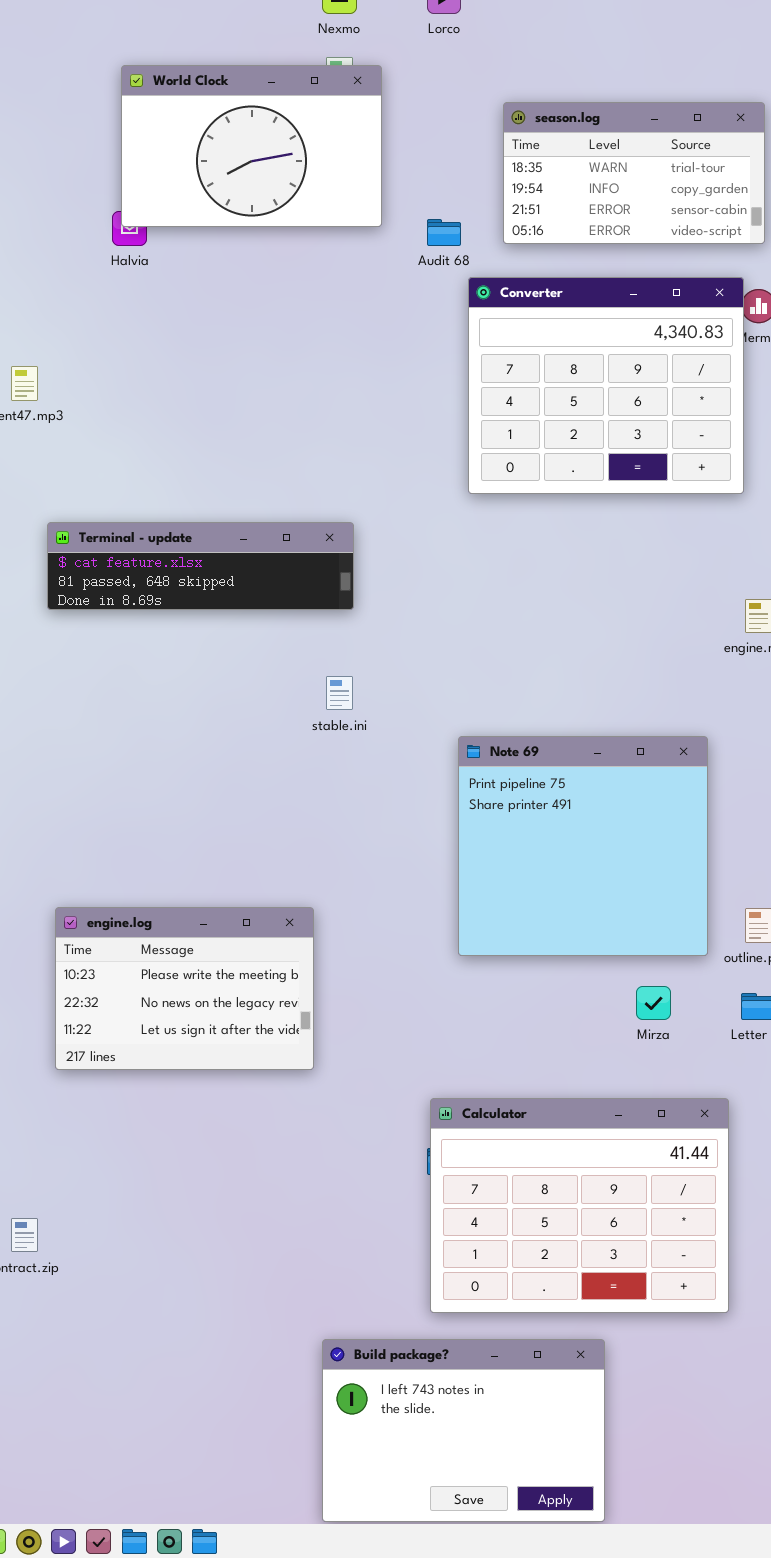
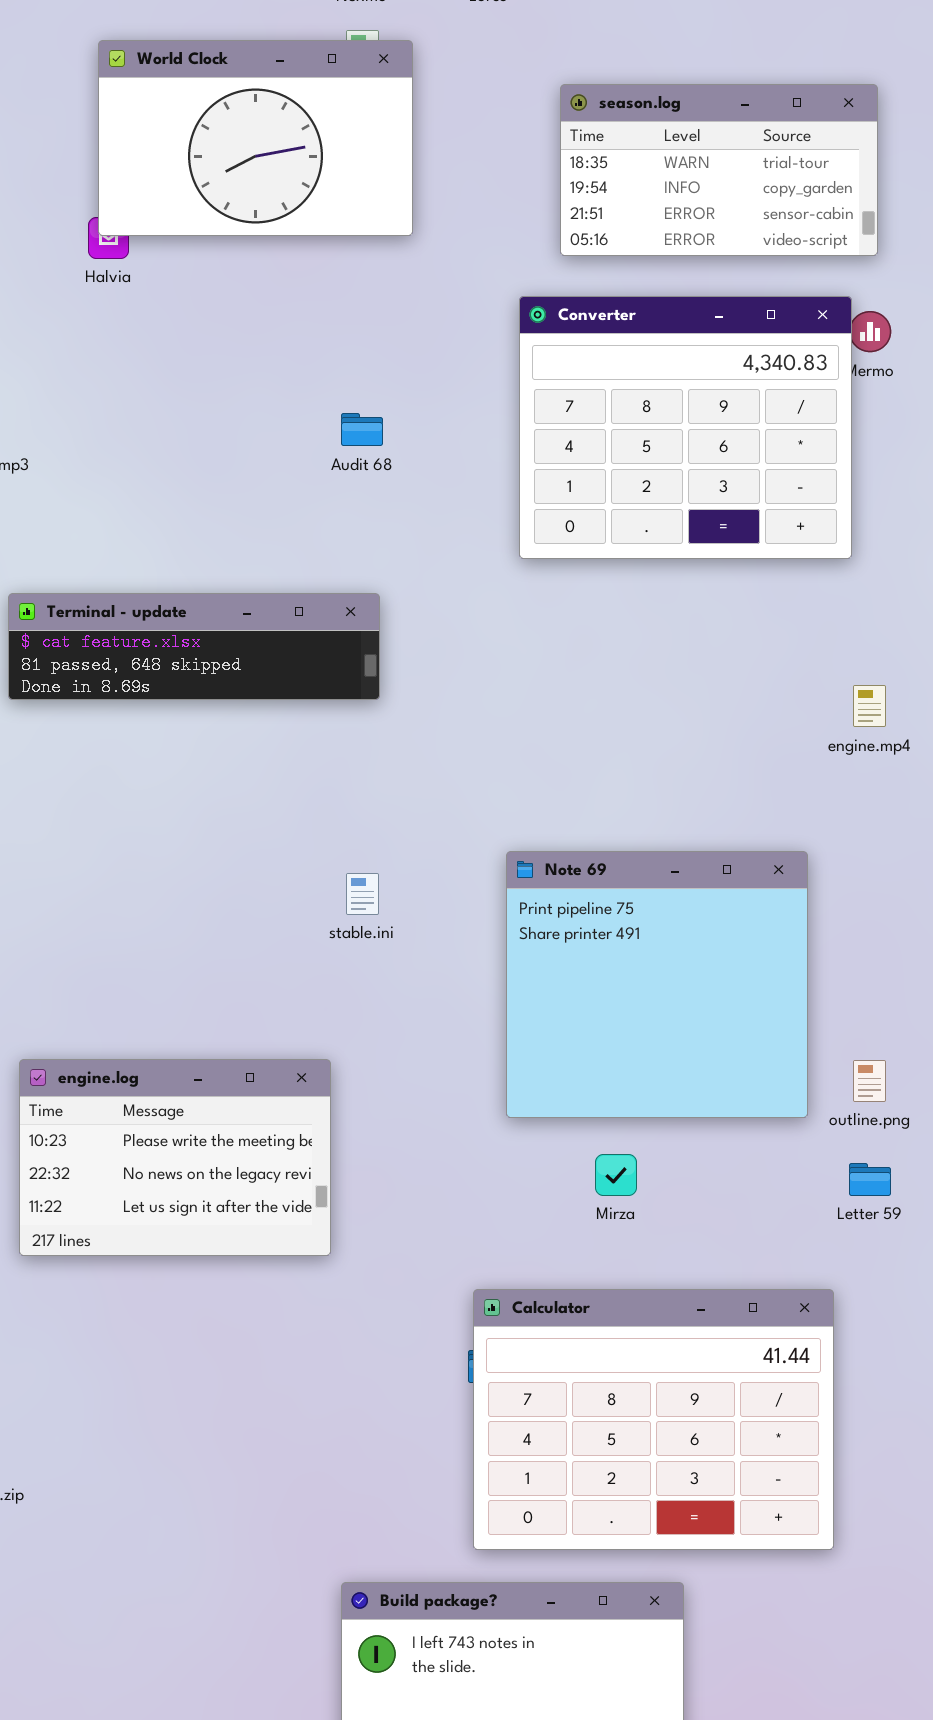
Audit 68: [427,219,461,246] -> [341,413,383,446], moved
stable.ini: [326,676,353,710] -> [346,873,379,915], moved
Mirza: [636,986,671,1020] -> [595,1154,637,1196], moved

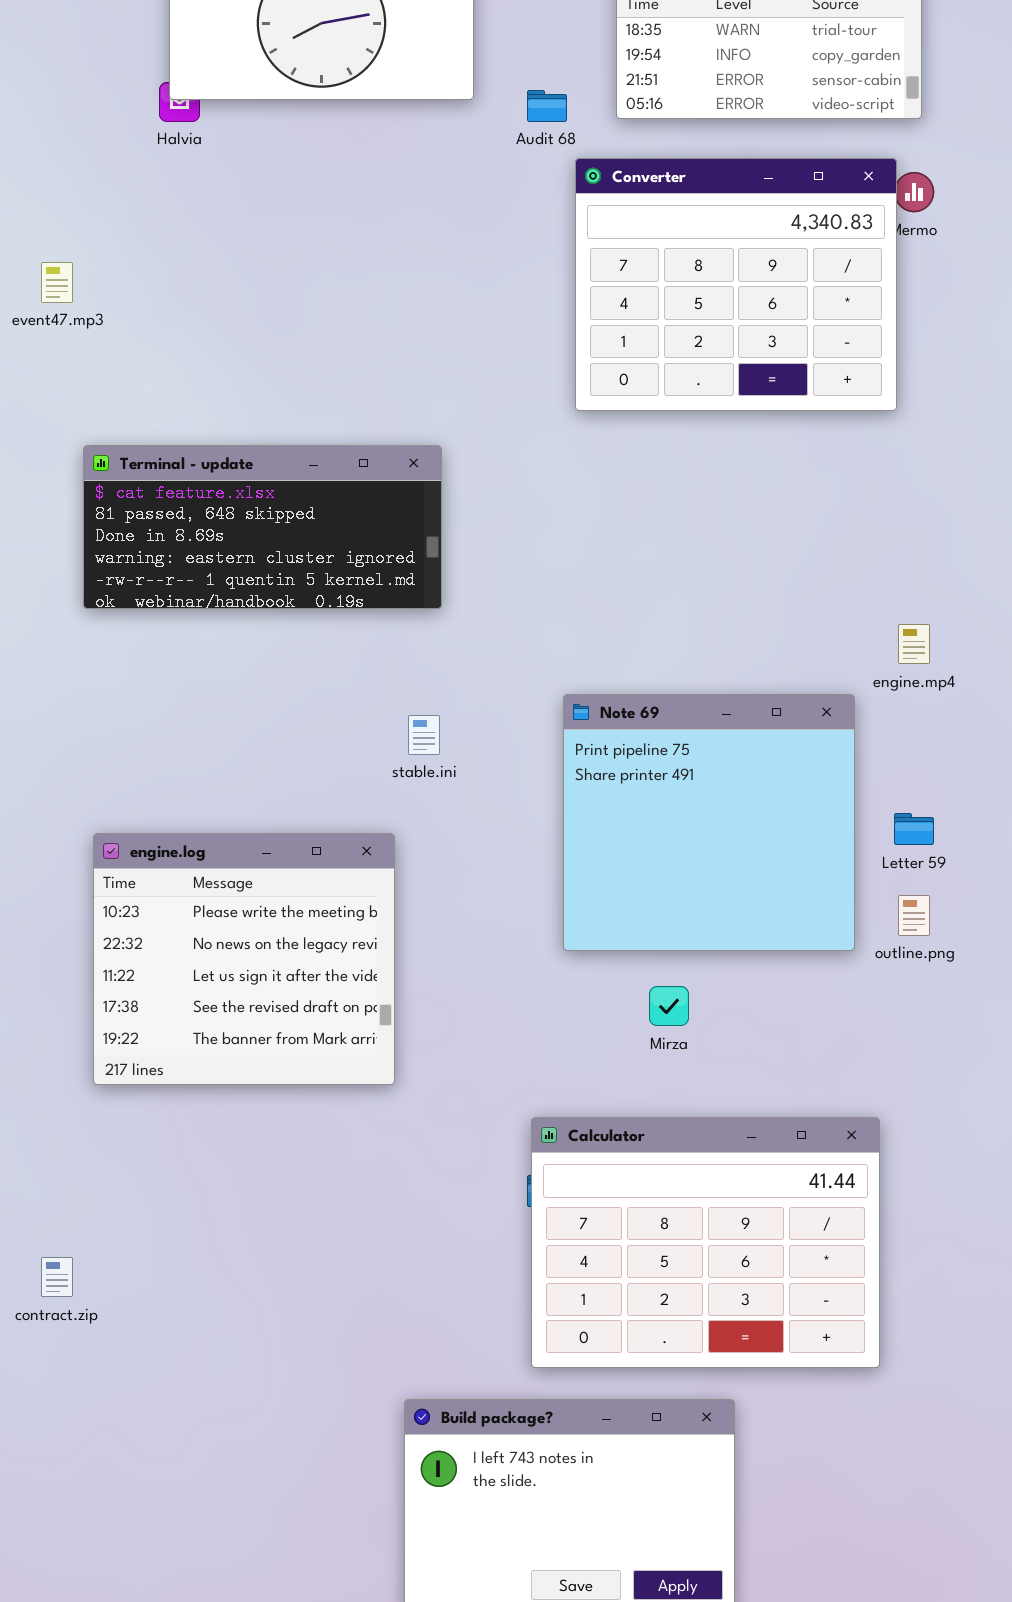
Audit 68: [341,413,383,446] -> [527,90,567,122], moved
Terminal - update: [8,593,380,700] -> [83,445,442,609], resized
engine.mp4: [853,685,886,727] -> [898,624,930,664], moved
engine.log: [19,1059,331,1256] -> [93,833,395,1085], resized
Letter 59: [849,1163,891,1196] -> [894,813,934,845], moved

